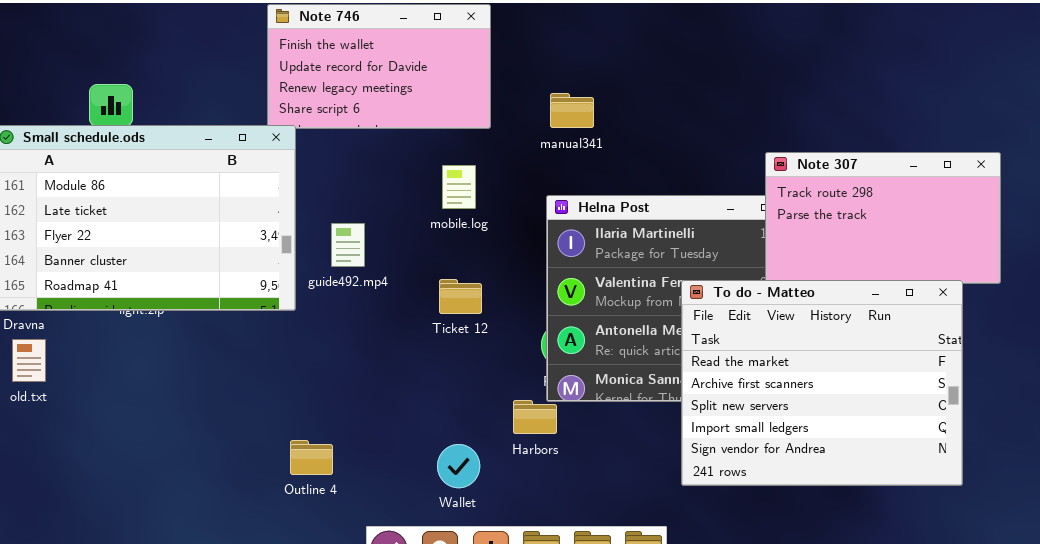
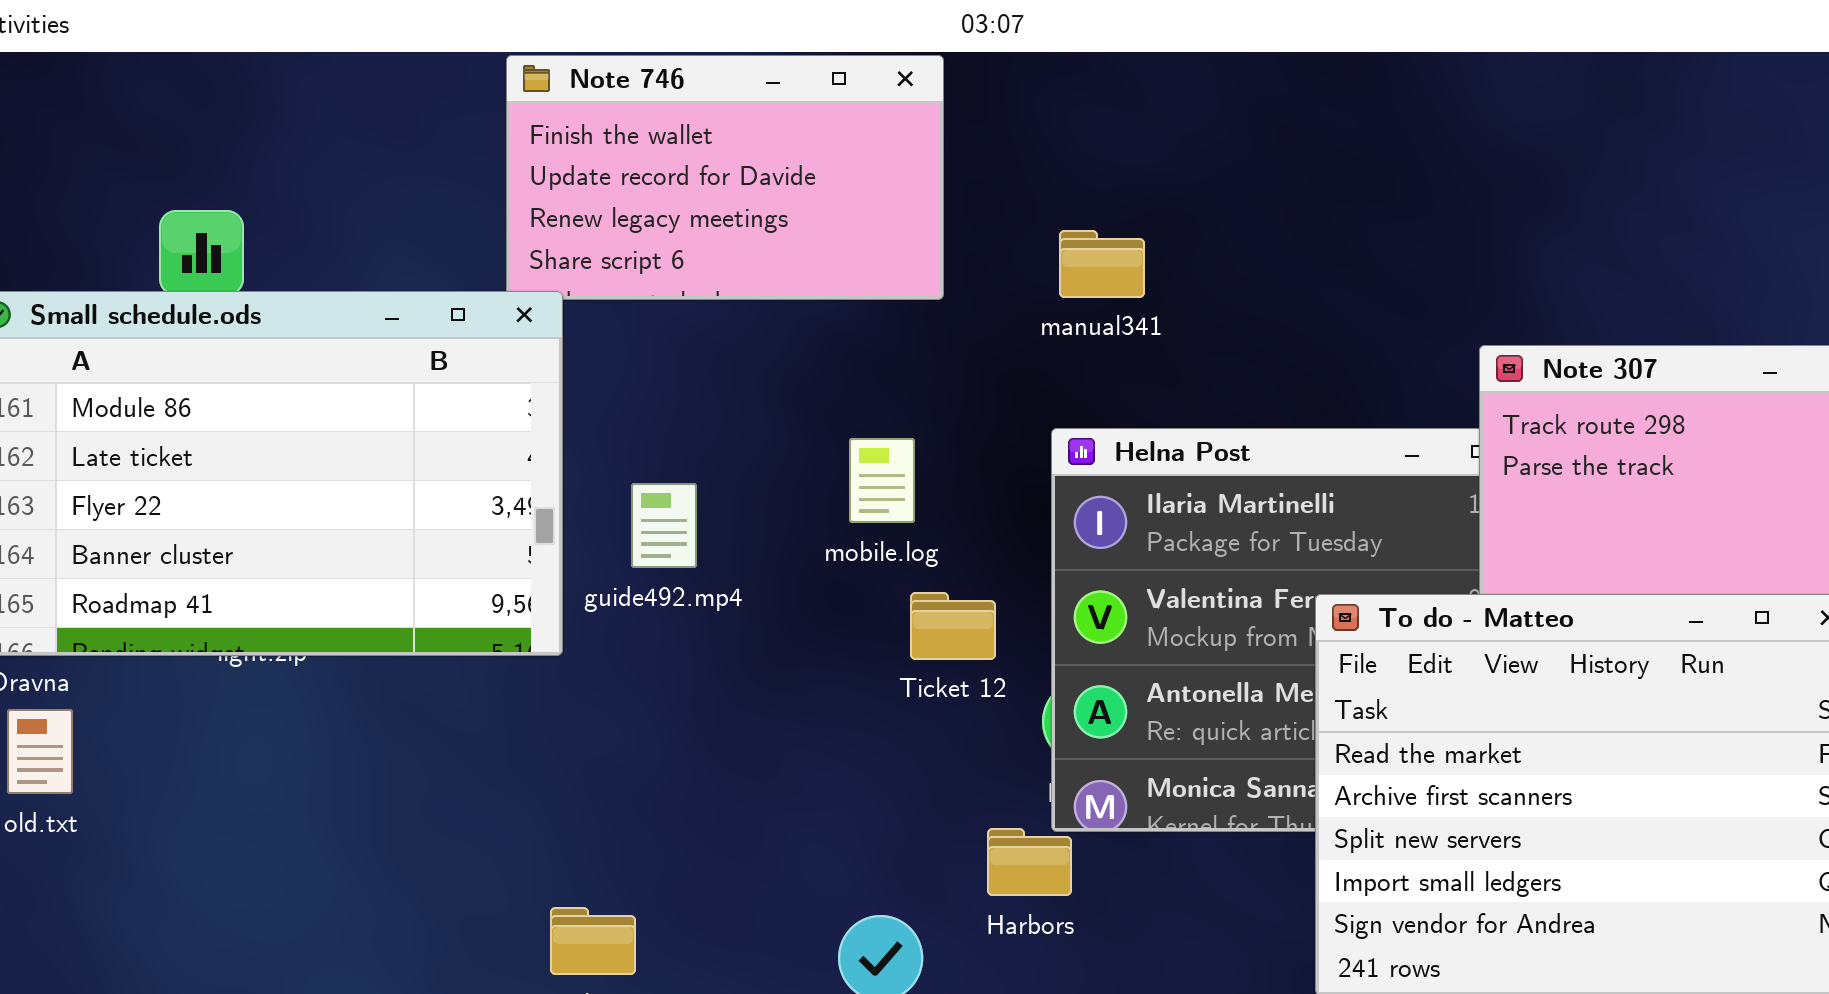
mobile.log: [442,165,476,209] -> [849,438,915,523], moved
Ticket 12: [439,279,482,314] -> [910,592,996,660], moved

